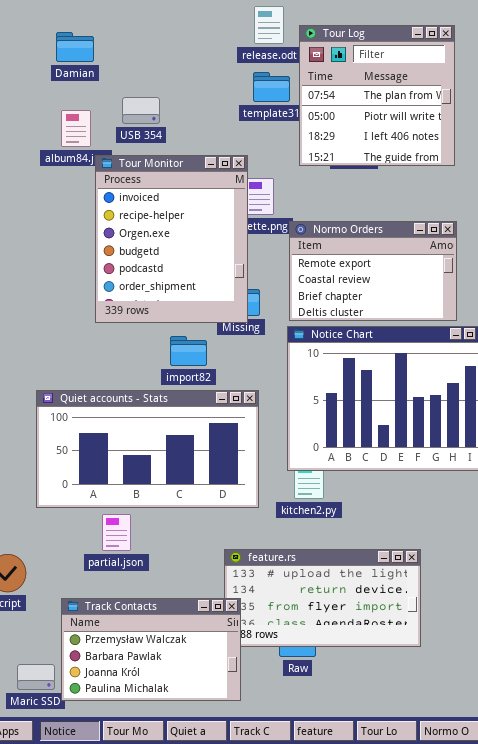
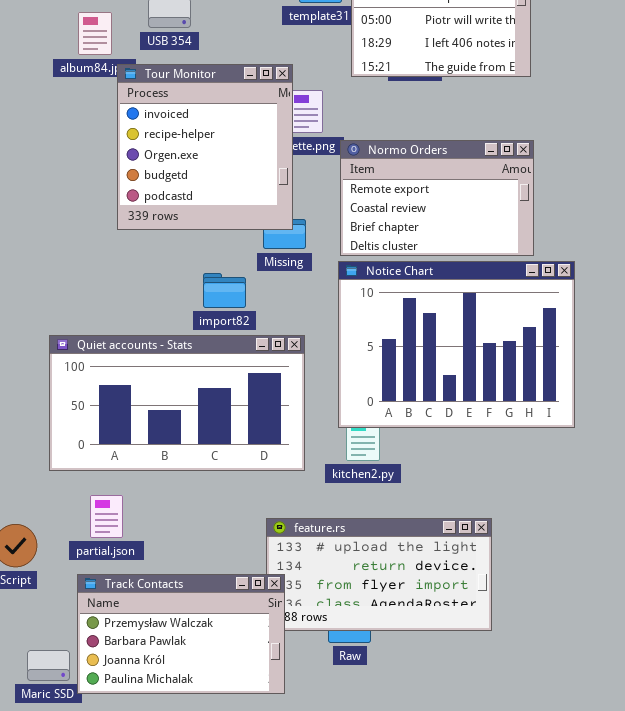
Tour Monitor: [95,155,248,323] -> [117,64,293,230], resized
partial.json: [102,514,131,551] -> [90,495,123,538], moved

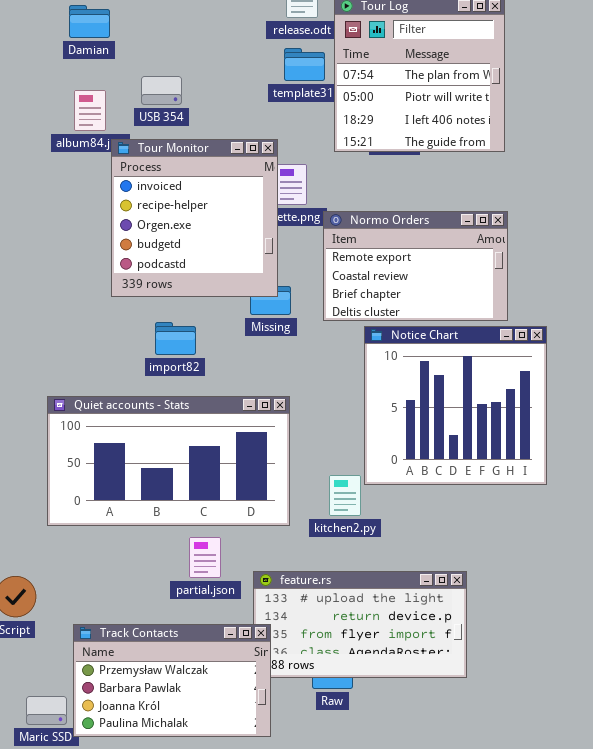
Notice Chart: [338,261,575,428] -> [364,326,547,485], resized
import82: [203,273,246,308] -> [155,322,196,355], moved
partial.json: [90,495,123,538] -> [189,537,221,578], moved

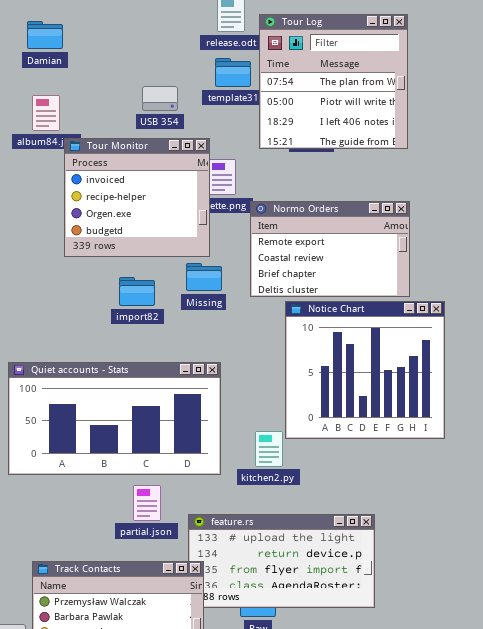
USB 354: [141,76,182,105] -> [142,86,178,111], moved
Tour Monitor: [111,139,278,297] -> [64,138,210,257], resized
import82: [155,322,196,355] -> [119,277,155,306], moved

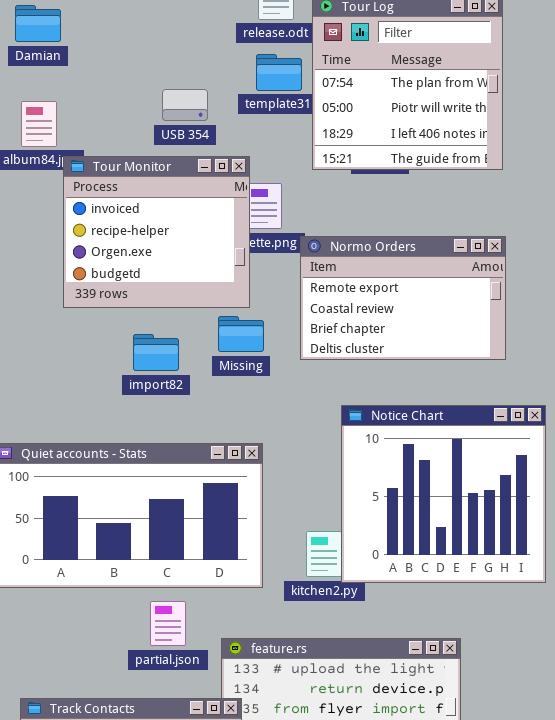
Notice Chart: [285,301,445,439] -> [341,405,546,583], moved

